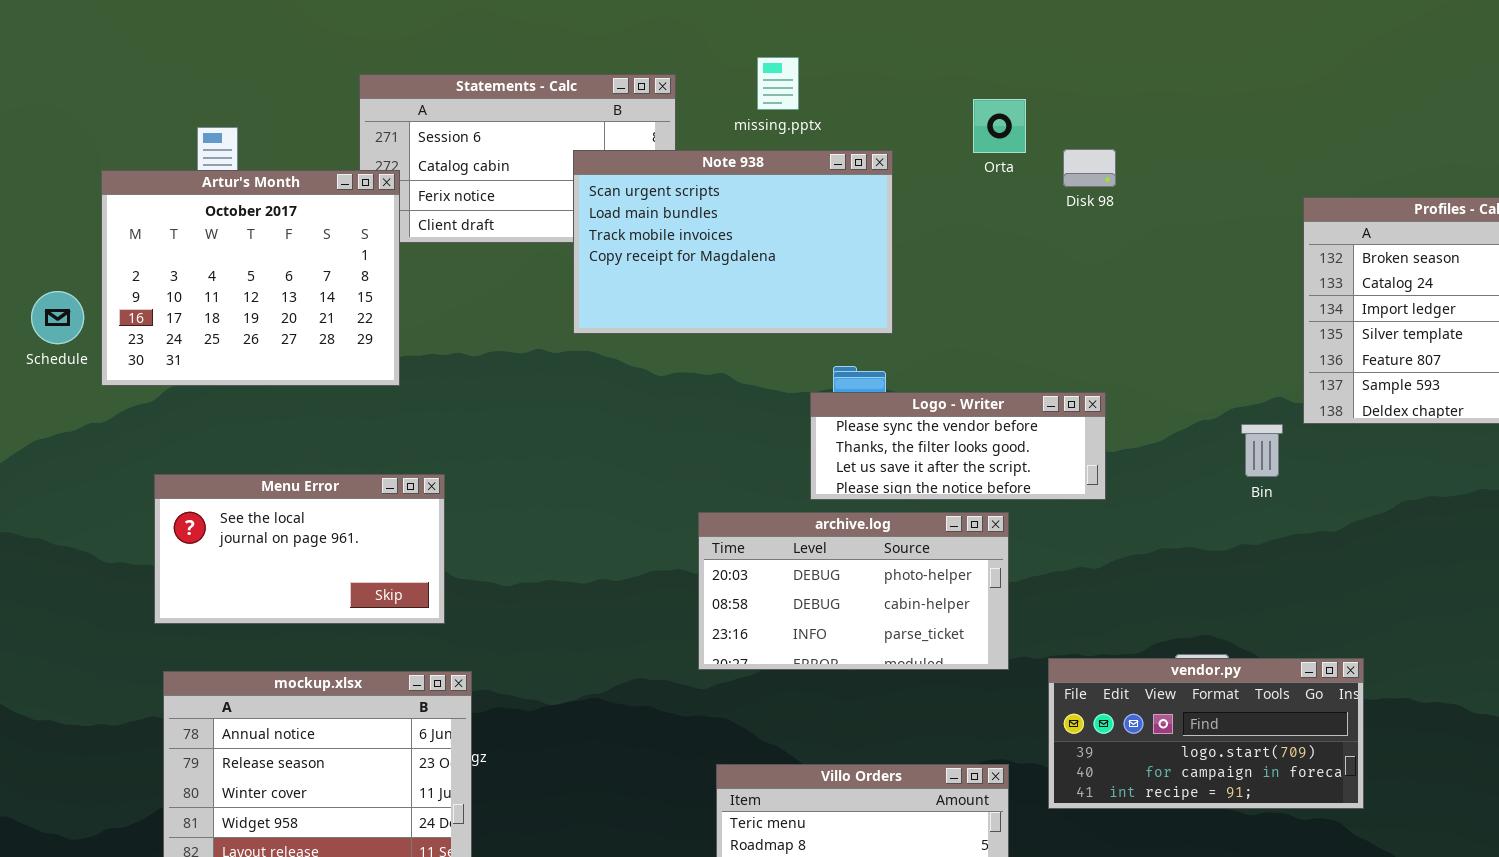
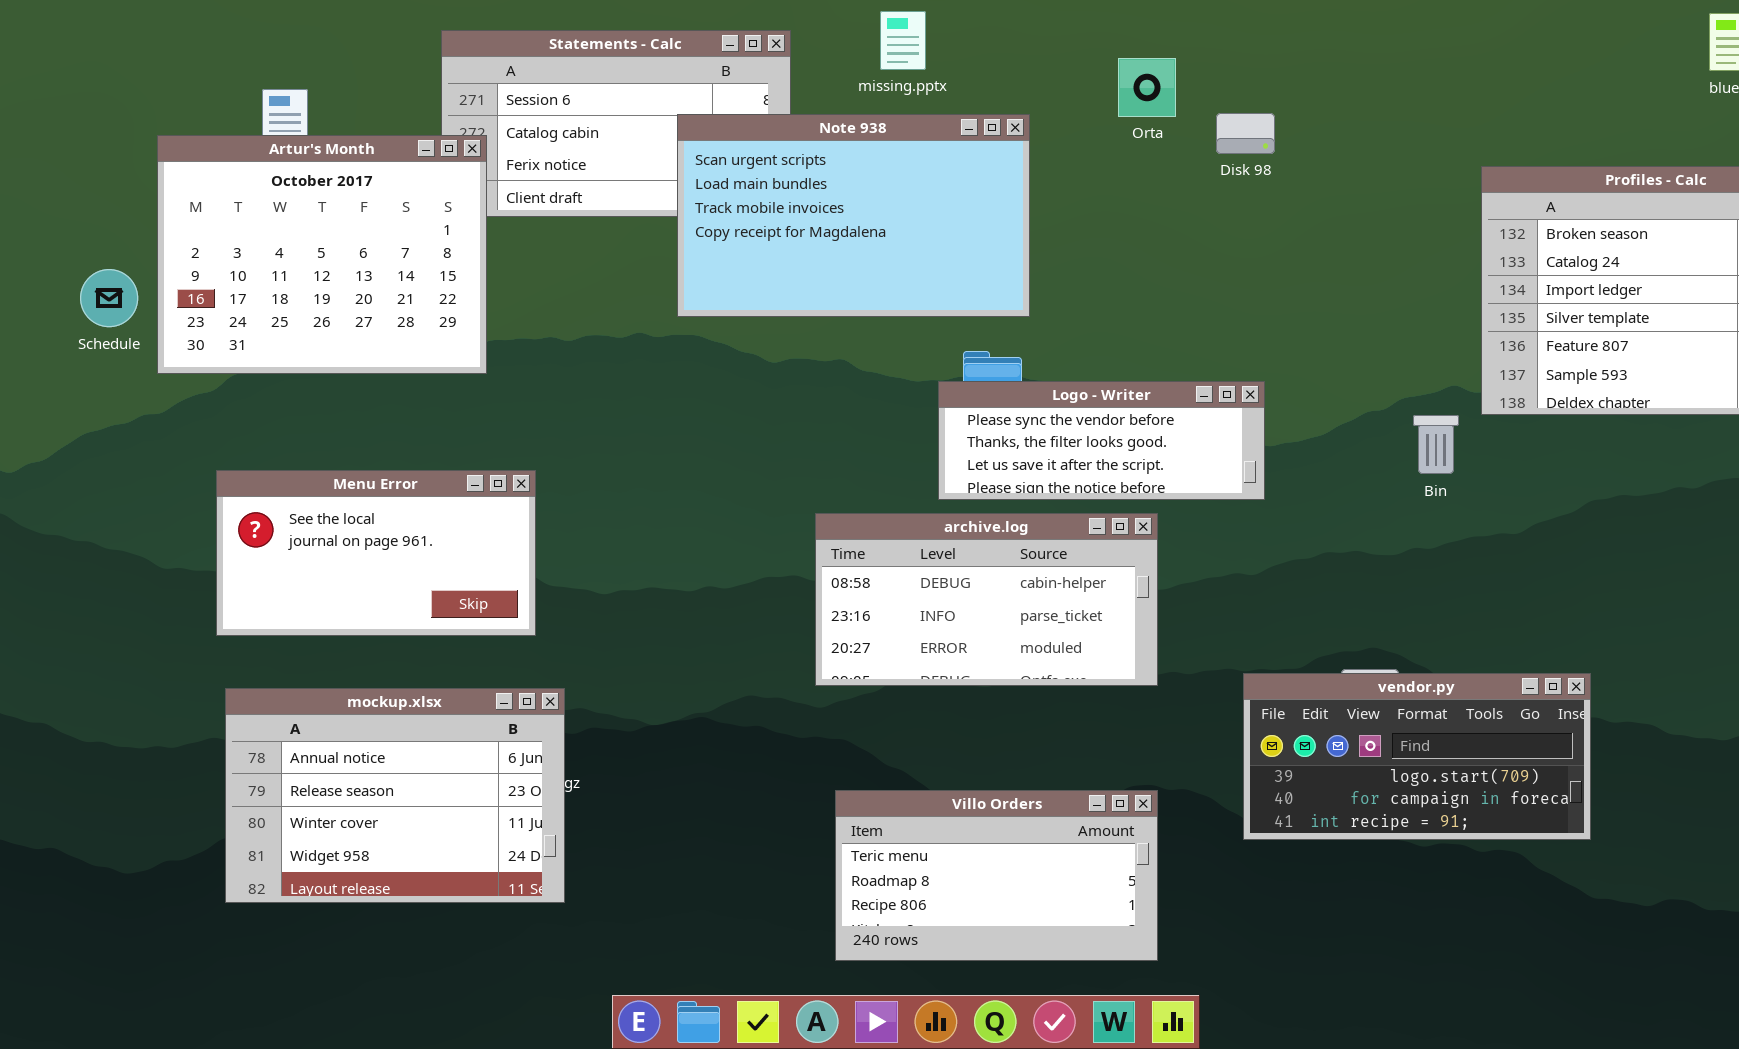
archive.log: [698,512,1009,670] -> [815,513,1158,686], scrolled down 1 row
vendor.py: [1048,658,1364,809] -> [1243,673,1591,840], moved

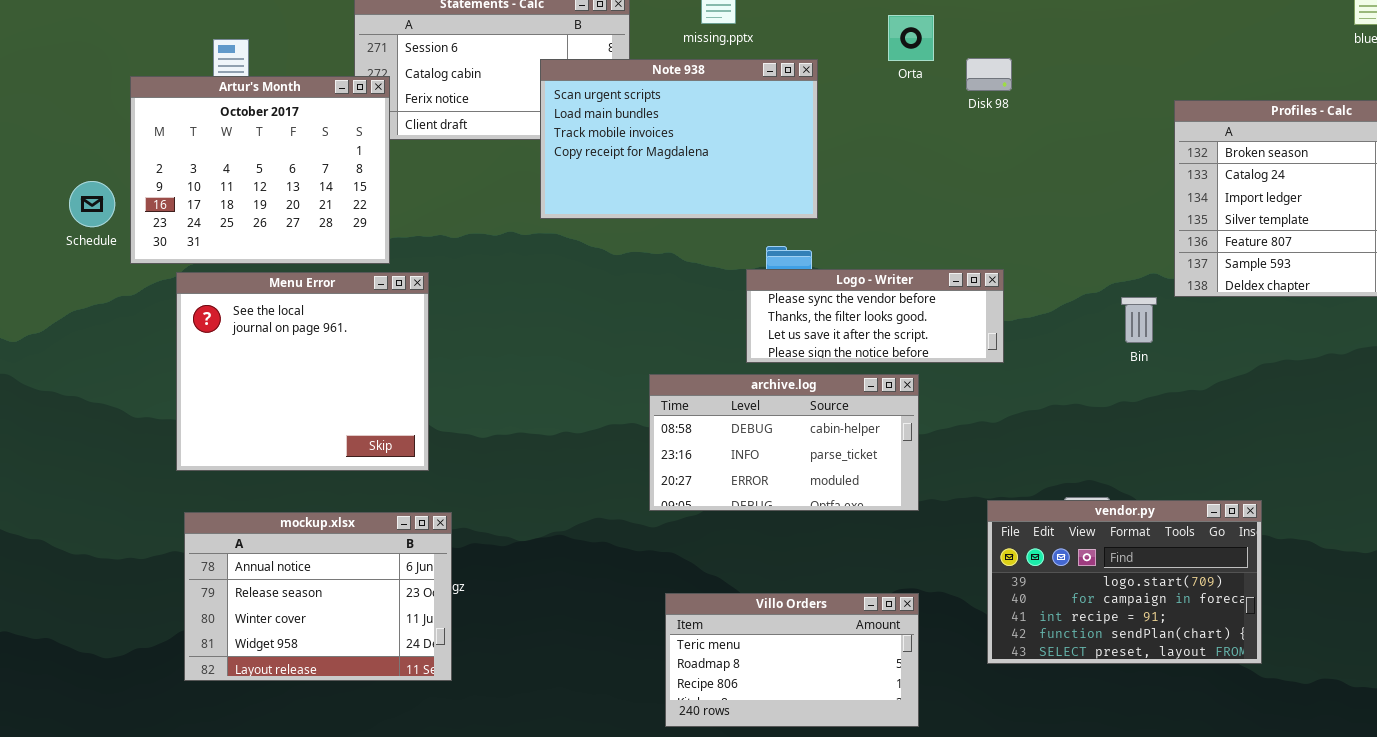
Menu Error: [216,470,536,636] -> [176,272,429,471], resized
vendor.py: [1243,673,1591,840] -> [987,500,1262,664], resized

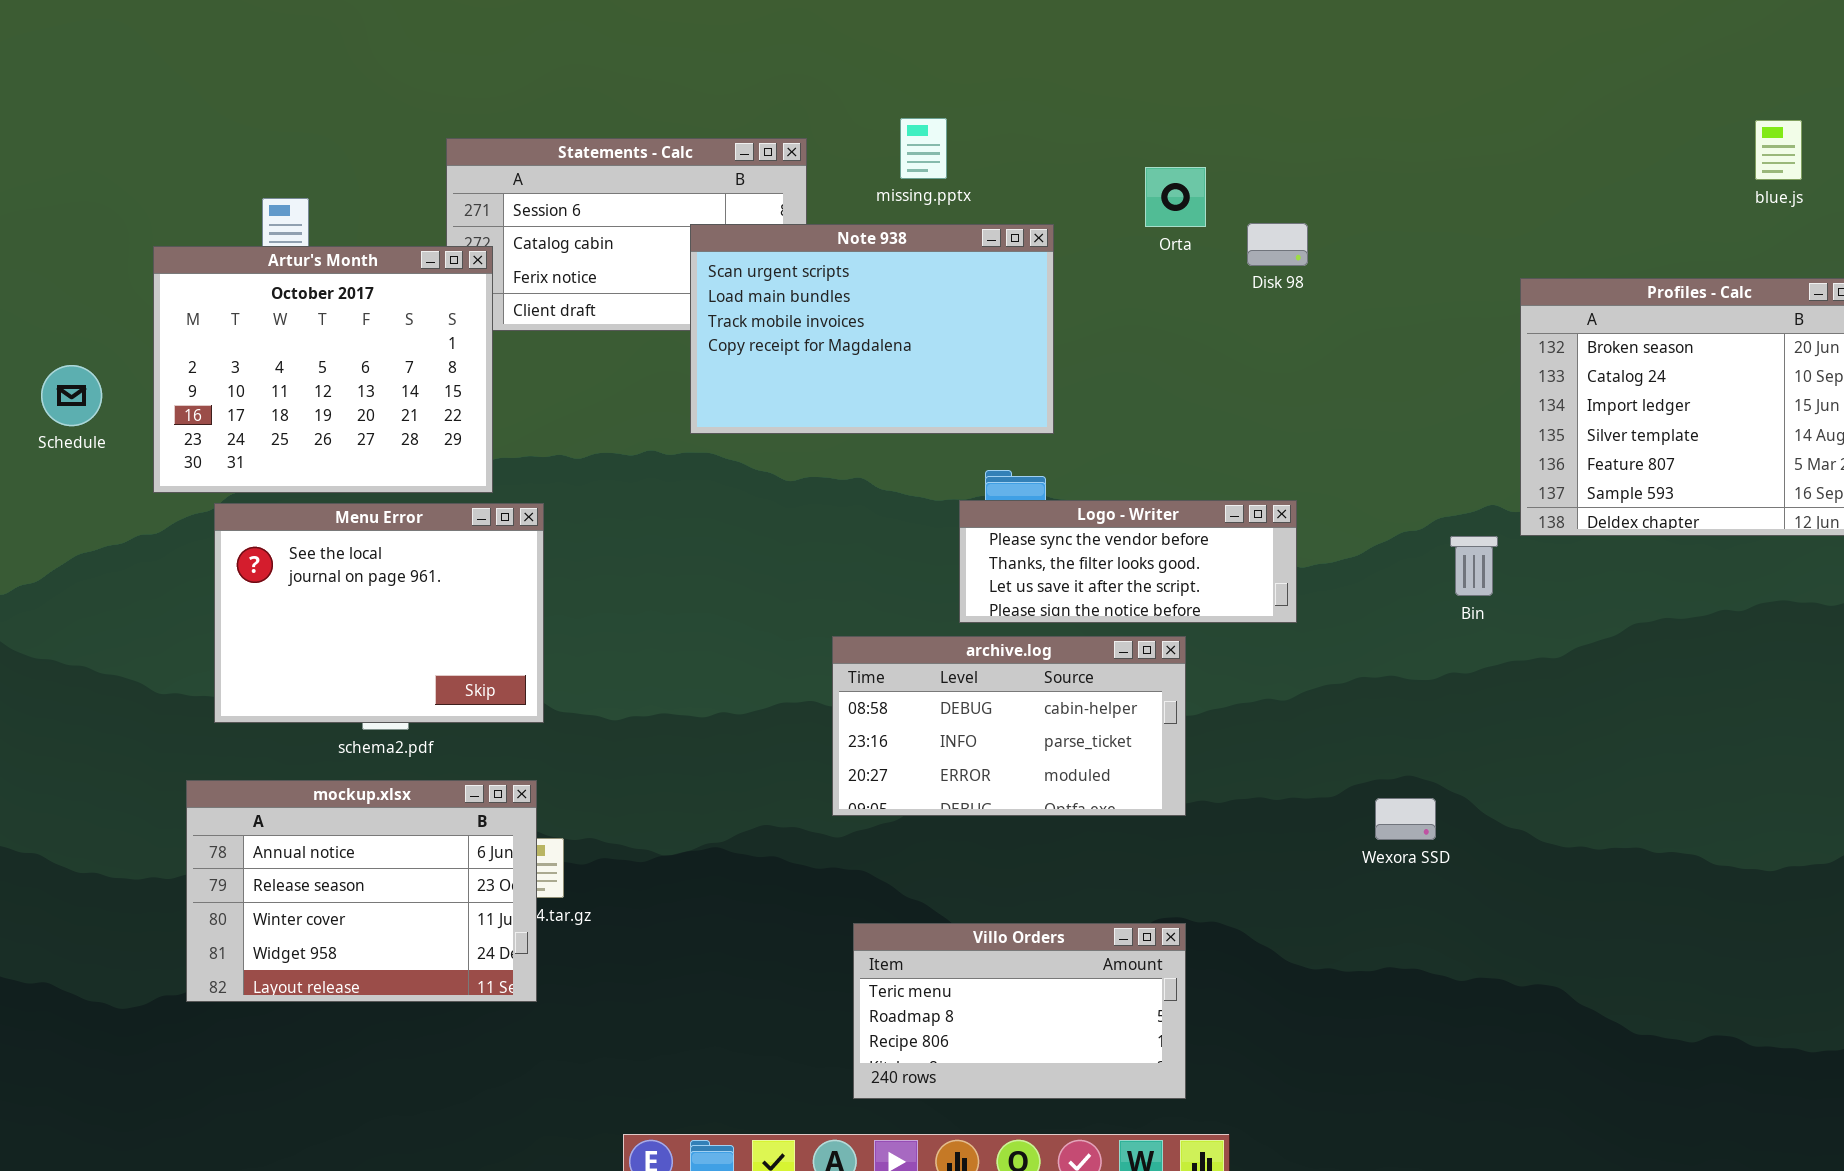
Schedule: [69,181,115,227] -> [41,365,102,426], moved
Menu Error: [176,272,429,471] -> [214,503,544,723], resized
vendor.py: [987,500,1262,664] -> none, closed
mockup.xlsx: [184,512,452,681] -> [186,780,537,1002], moved

